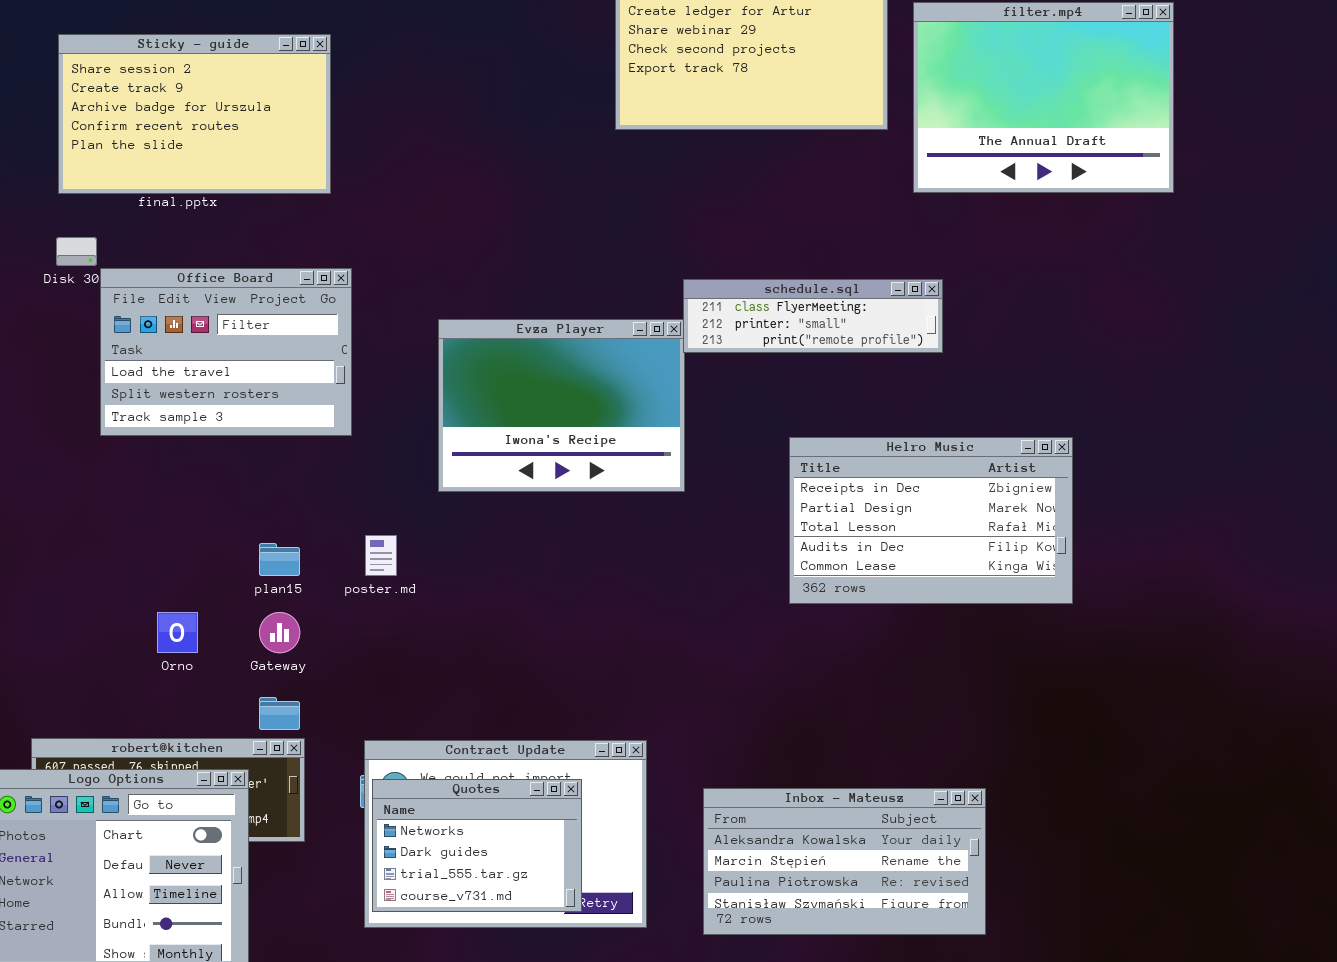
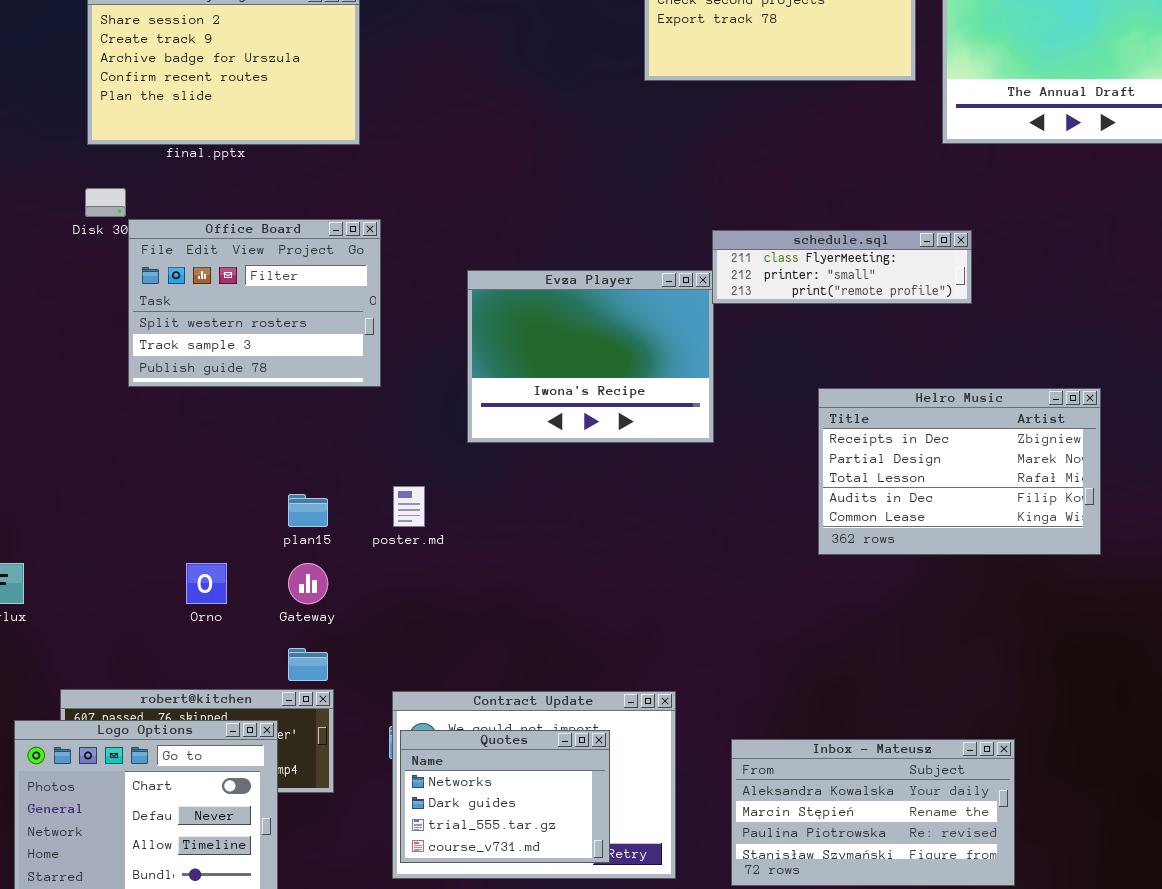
Office Board: [100,268,352,436] -> [128,219,381,387], scrolled down 1 row

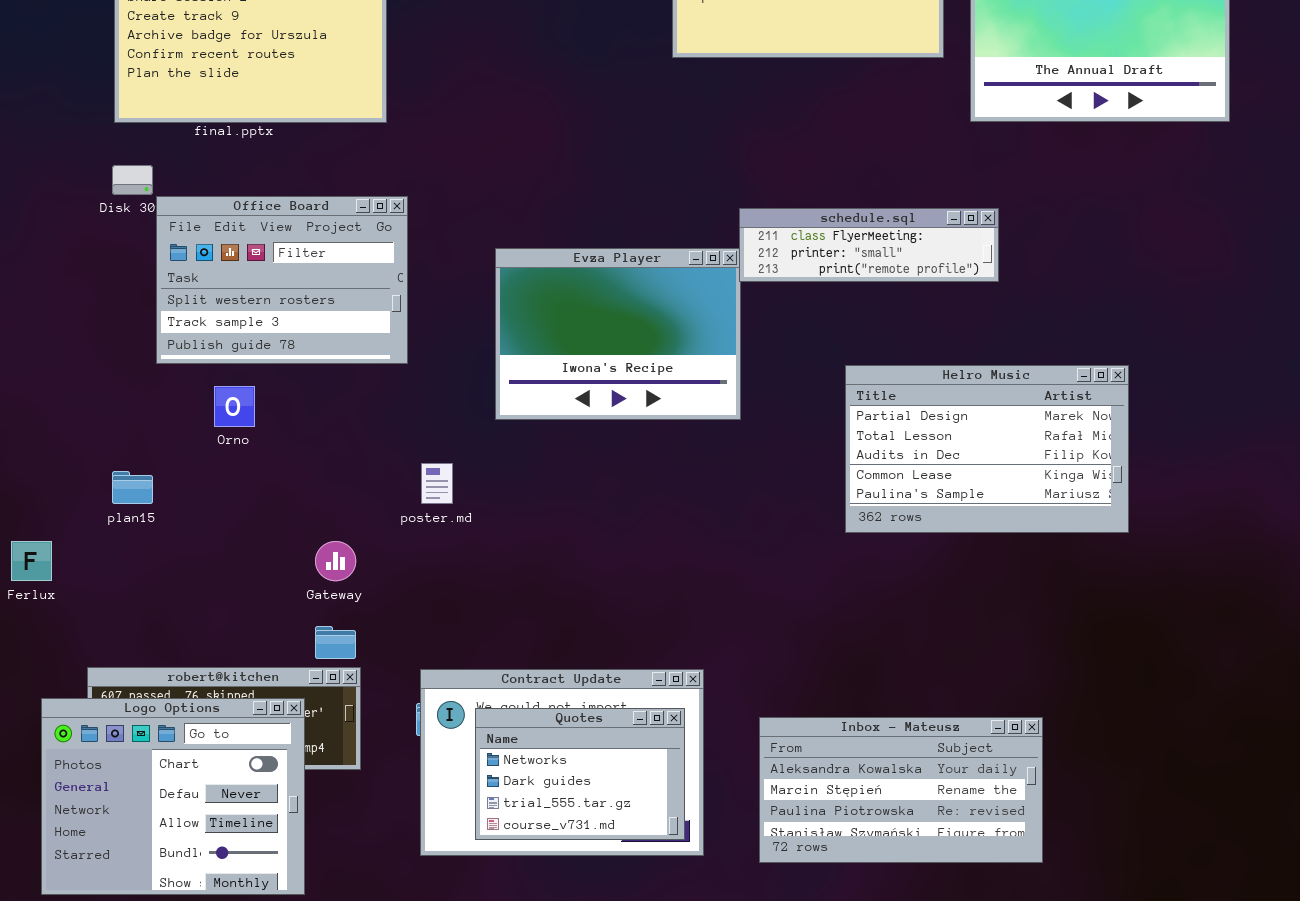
Helro Music: [818,388,1101,555] -> [845,365,1129,533], scrolled down 1 row
plan15: [288,494,328,527] -> [112,471,153,504], moved
Orno: [186,563,227,604] -> [214,386,255,427], moved
Quotes: [400,730,610,863] -> [475,708,685,840], moved

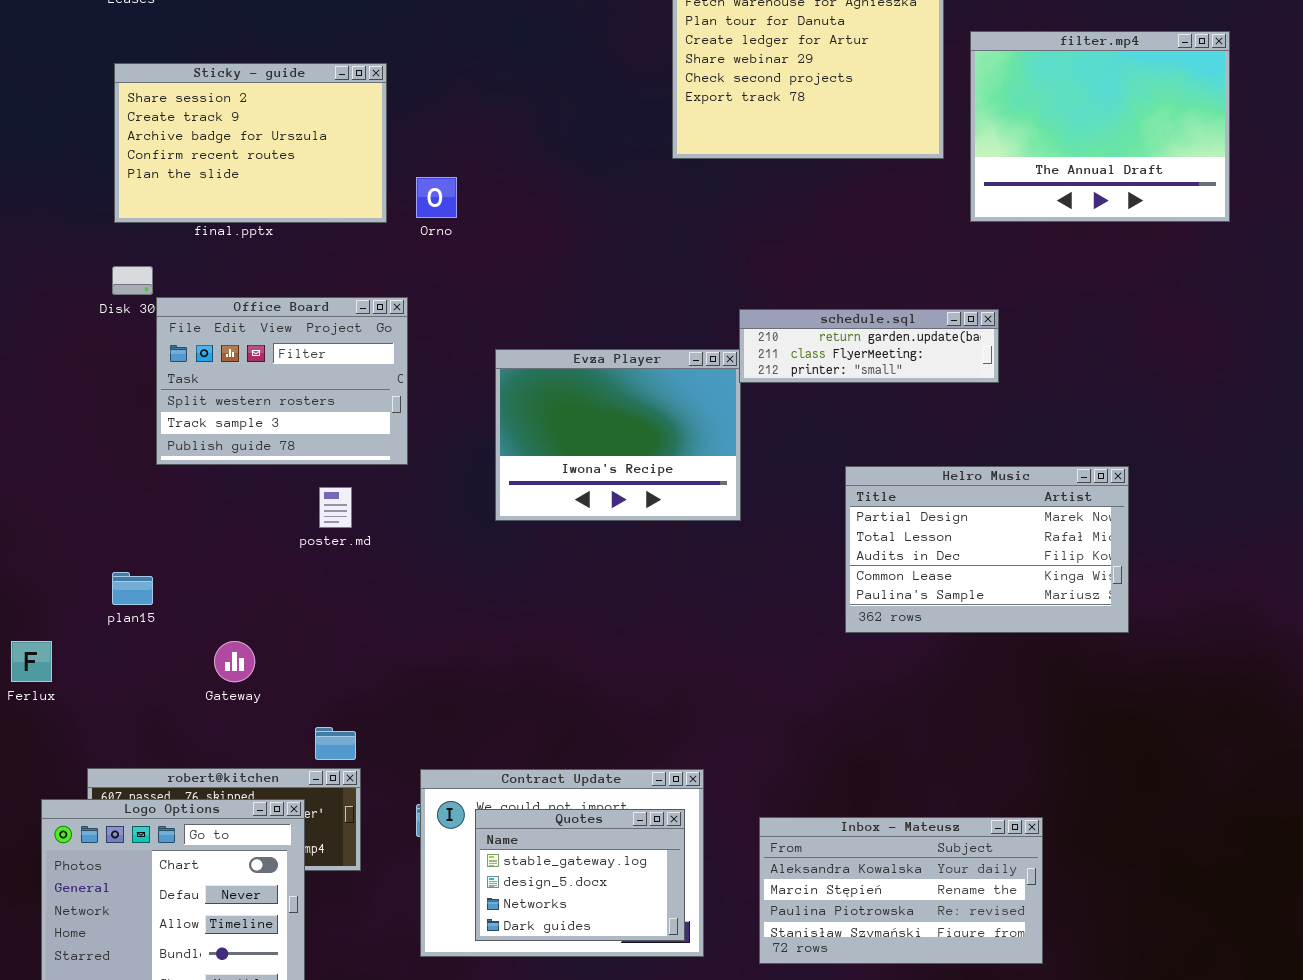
schedule.sql: [739,208,999,282] -> [739,309,999,383], scrolled up 1 row
Orno: [214,386,255,427] -> [416,177,457,218], moved
poster.md: [421,463,453,504] -> [319,487,352,528], moved
Gateway: [315,541,356,581] -> [214,641,255,682], moved
Quotes: [475,708,685,840] -> [475,809,685,941], scrolled up 2 rows

